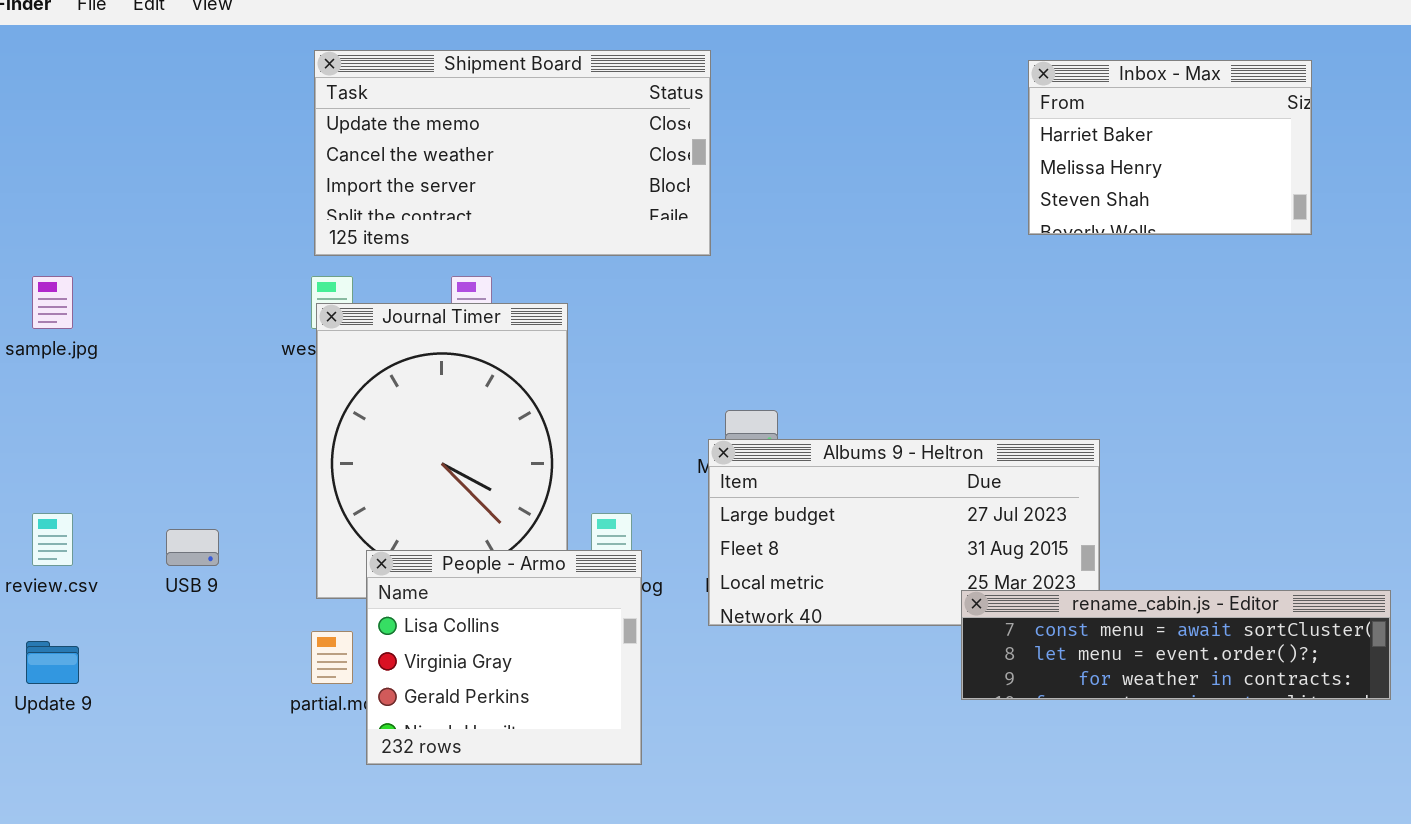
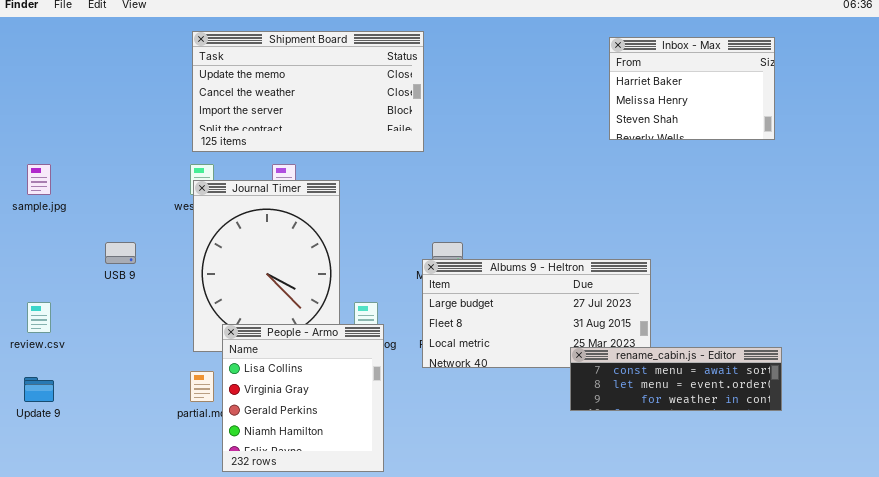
USB 9: [166,529,219,566] -> [105,242,136,264], moved
People - Armo: [366,550,642,765] -> [222,324,384,472], resized
rename_cabin.js - Editor: [961,590,1391,700] -> [570,347,782,411], resized

